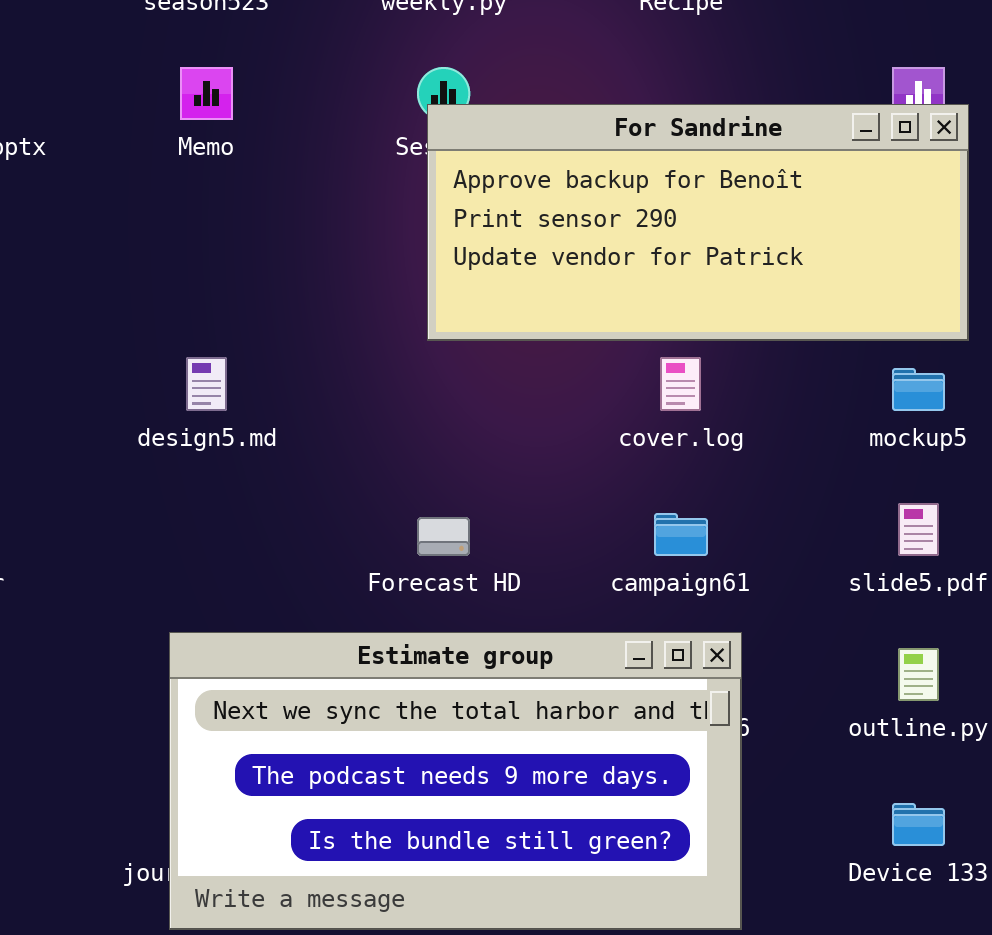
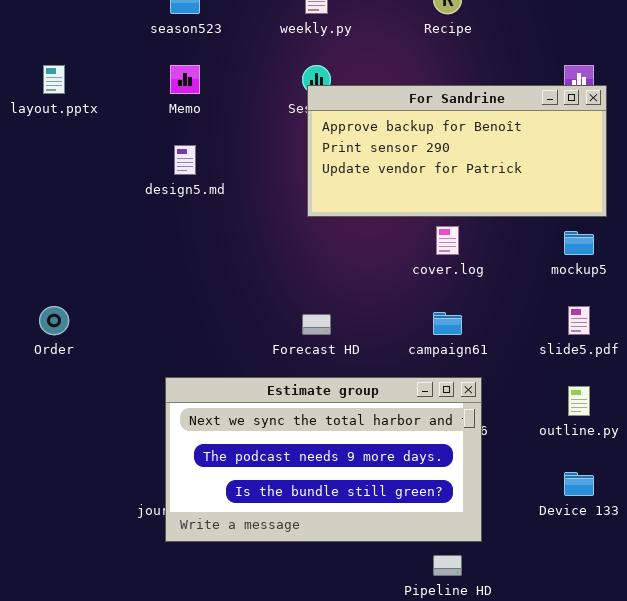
design5.md: [186,357,227,411] -> [174,145,196,175], moved

